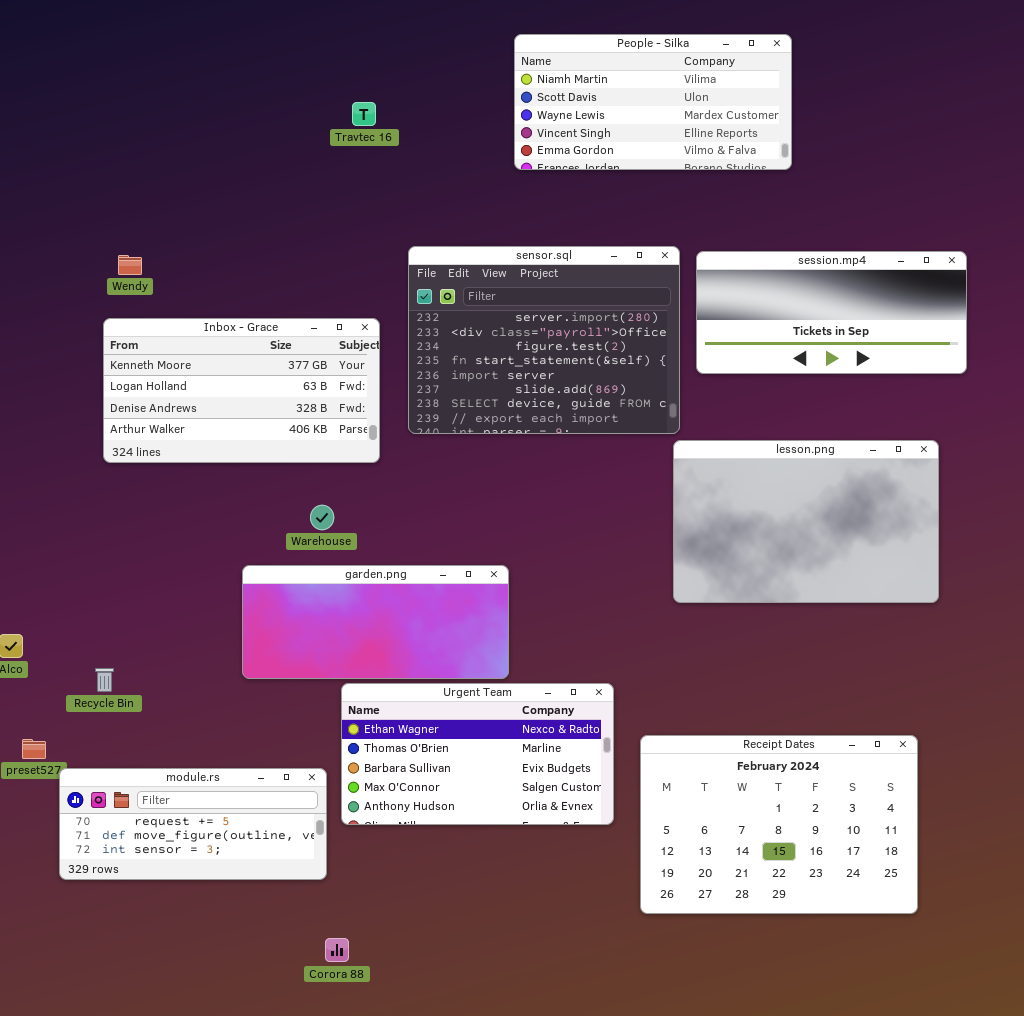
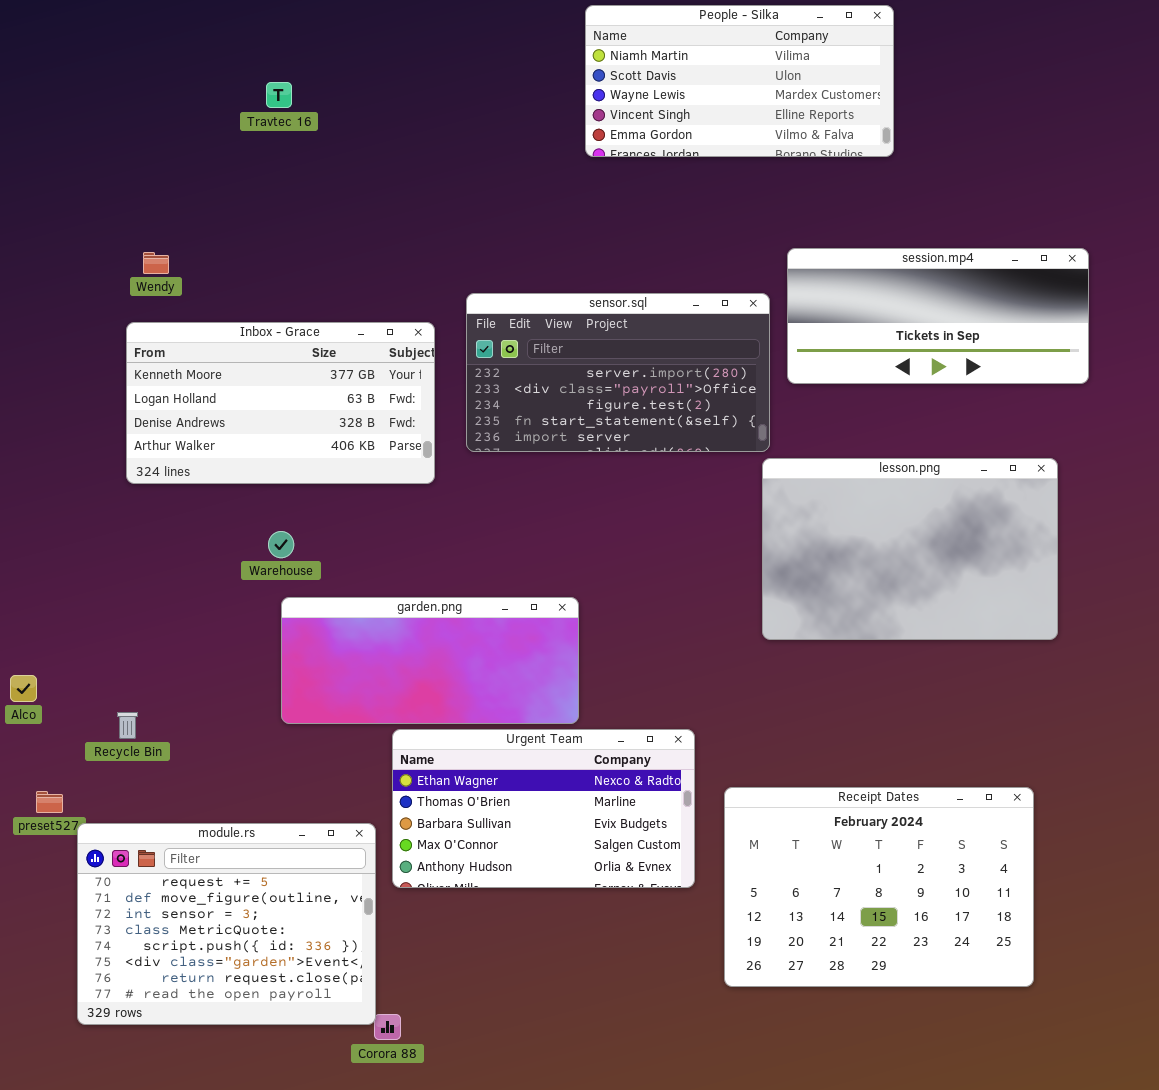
Travtec 16: [352,102,376,126] -> [266,82,292,108], moved
sensor.sql: [408,246,680,434] -> [466,293,770,452], resized
Warehouse: [310,505,334,530] -> [268,531,294,558], moved
module.rs: [59,768,327,880] -> [77,823,376,1025], resized

